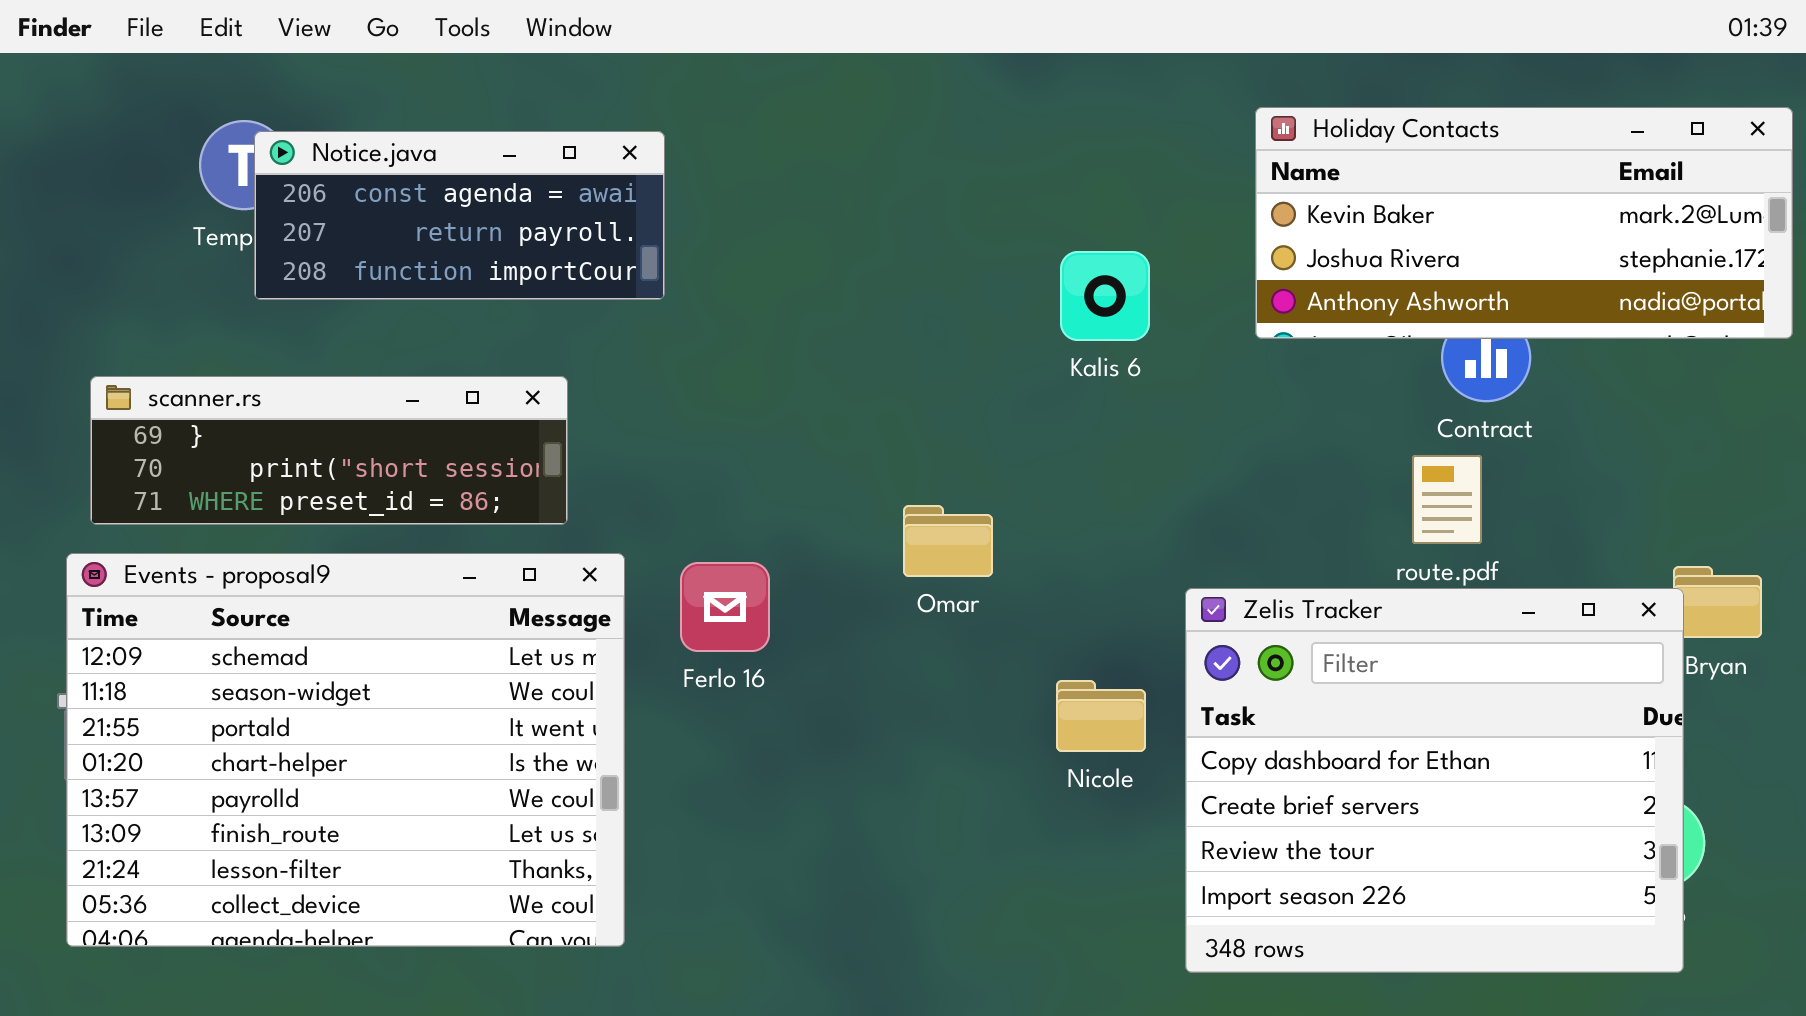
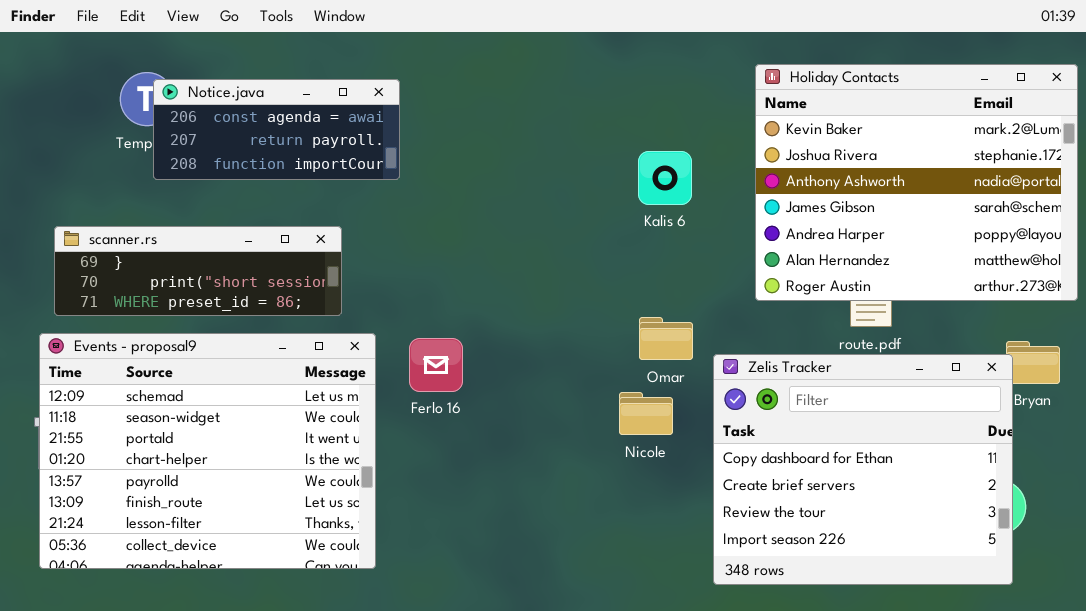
Holiday Contacts: [1255,107,1793,339] -> [755,64,1078,301], resized
Omar: [903,505,993,577] -> [639,317,693,360], moved
Nicole: [1056,680,1146,752] -> [619,392,673,435], moved

